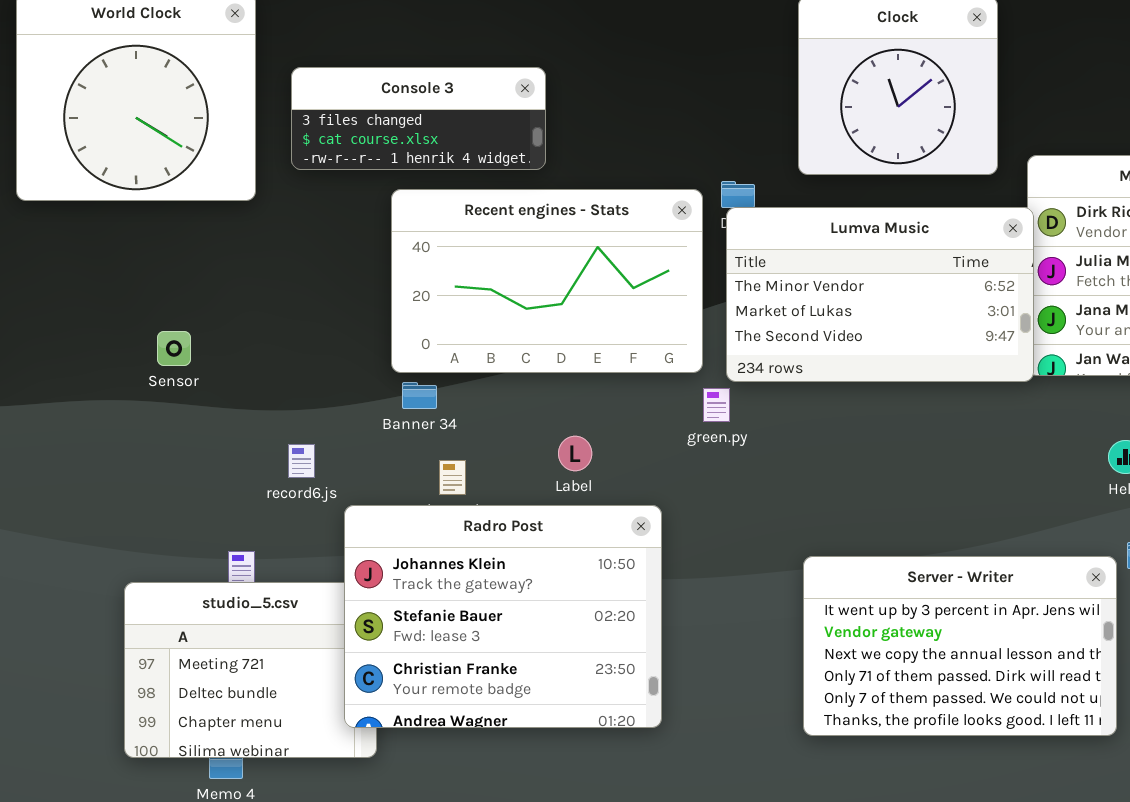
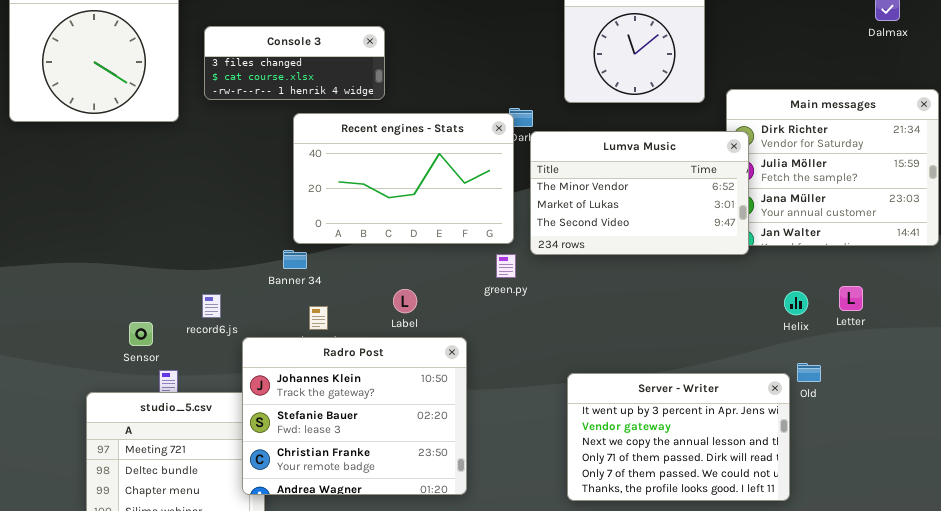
Recent engines - Stats: [391,189,703,373] -> [293,113,514,244], moved
Lumva Music: [726,207,1034,382] -> [530,131,749,255], moved
Sensor: [157,331,191,366] -> [129,322,153,346], moved

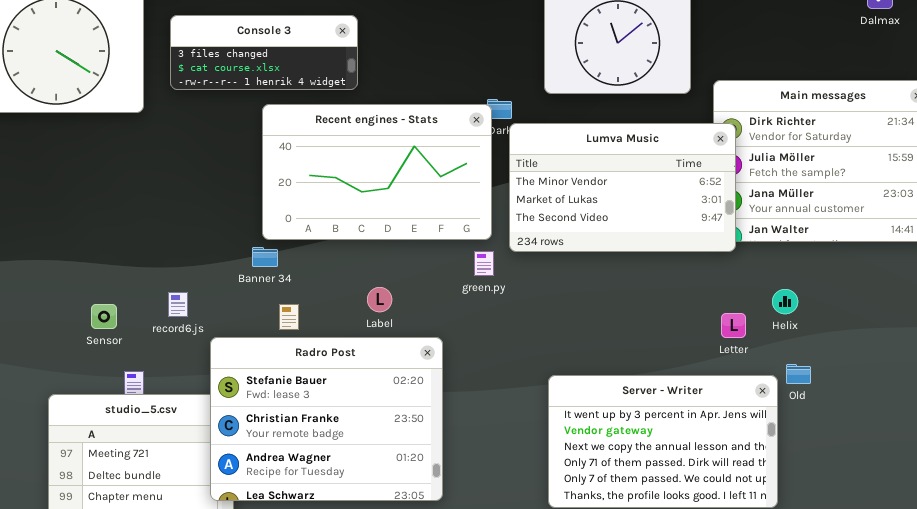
Letter: [839,286,863,311] -> [721,313,746,338], moved
Sensor: [129,322,153,346] -> [91,304,117,329], moved
Radro Post: [242,337,467,495] -> [210,337,443,501], scrolled down 1 row

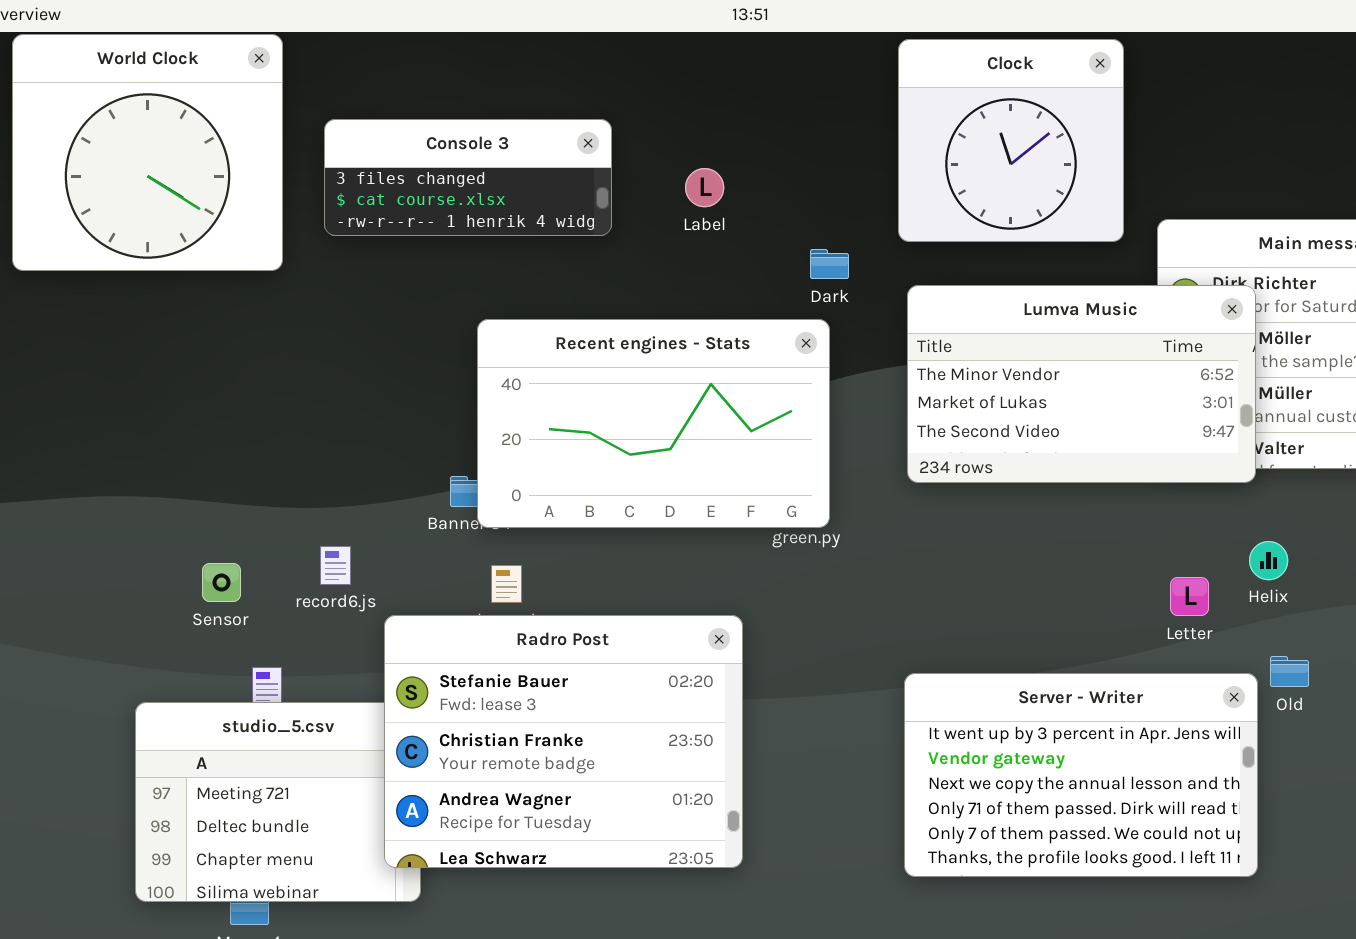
Recent engines - Stats: [262,104,492,240] -> [477,319,830,528], moved
Lumva Music: [509,123,736,252] -> [907,285,1256,483], moved
Label: [367,287,392,312] -> [685,168,724,207], moved

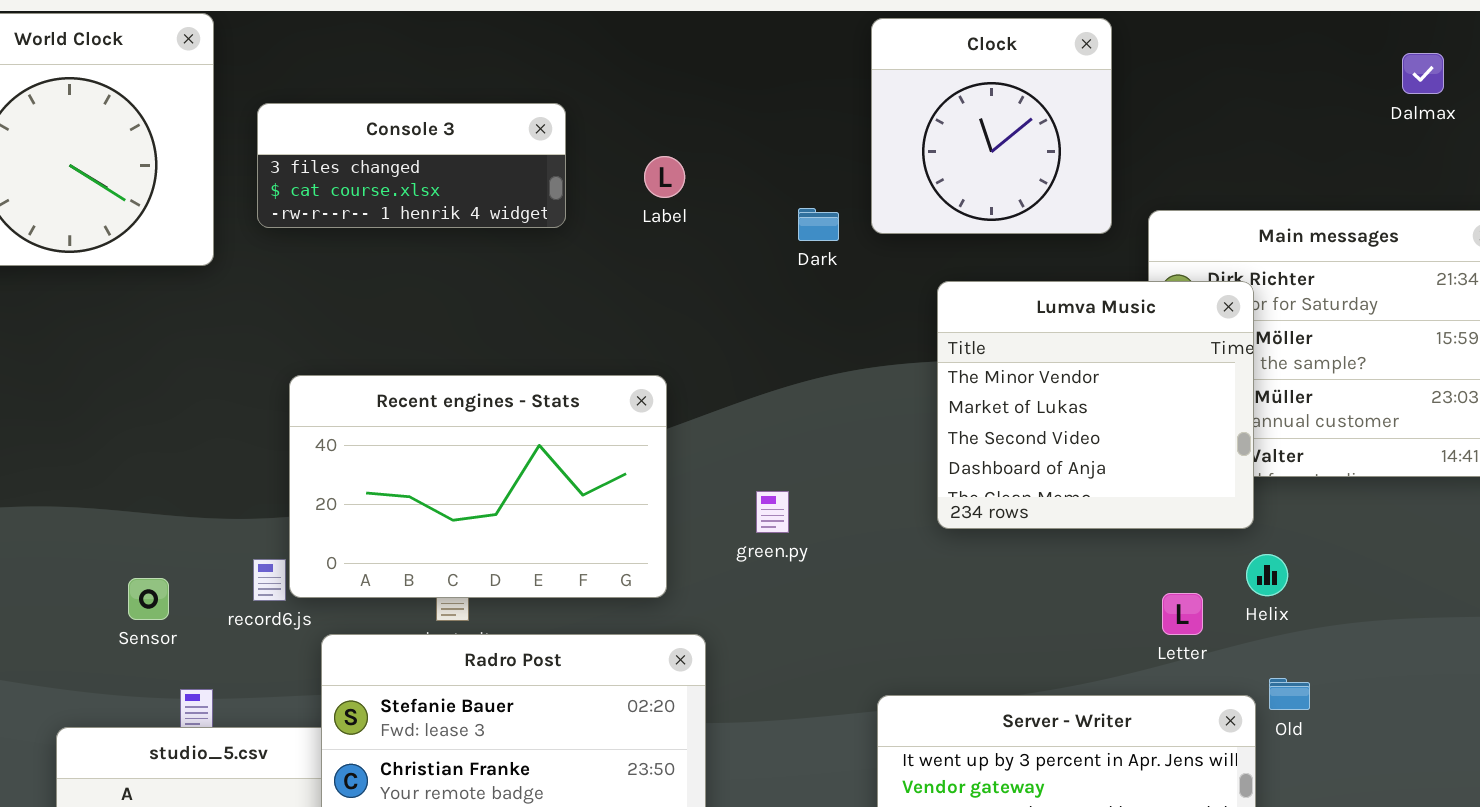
Dark: [810,249,849,279] -> [798,208,839,241], moved
Lumva Music: [907,285,1256,483] -> [937,281,1254,529], resized
Recent engines - Stats: [477,319,830,528] -> [289,375,667,598], moved

